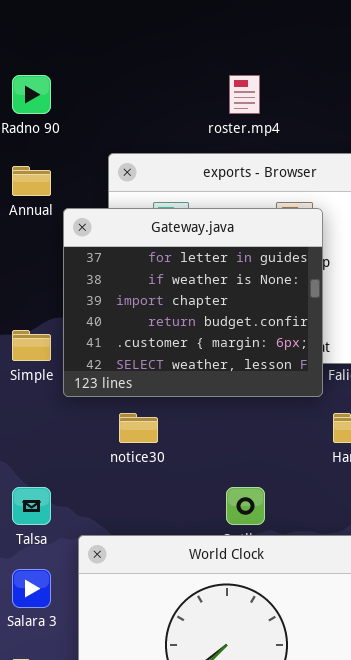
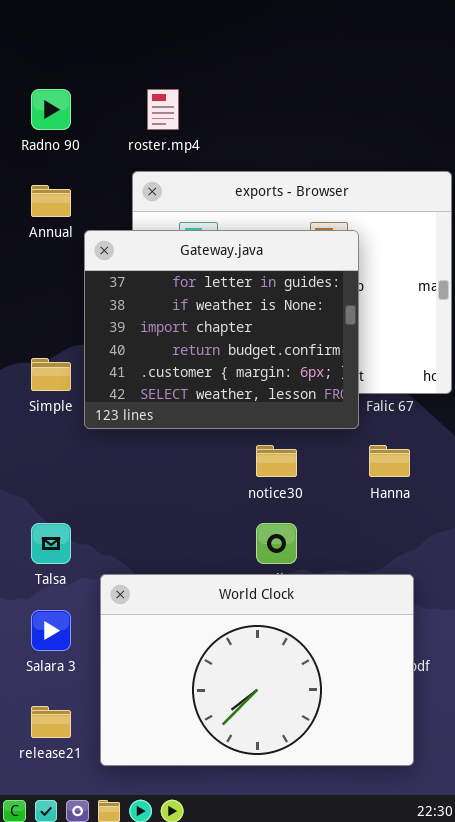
roster.mp4: [229,75,260,114] -> [147,89,179,130], moved
notice30: [119,413,158,443] -> [256,445,297,477], moved

